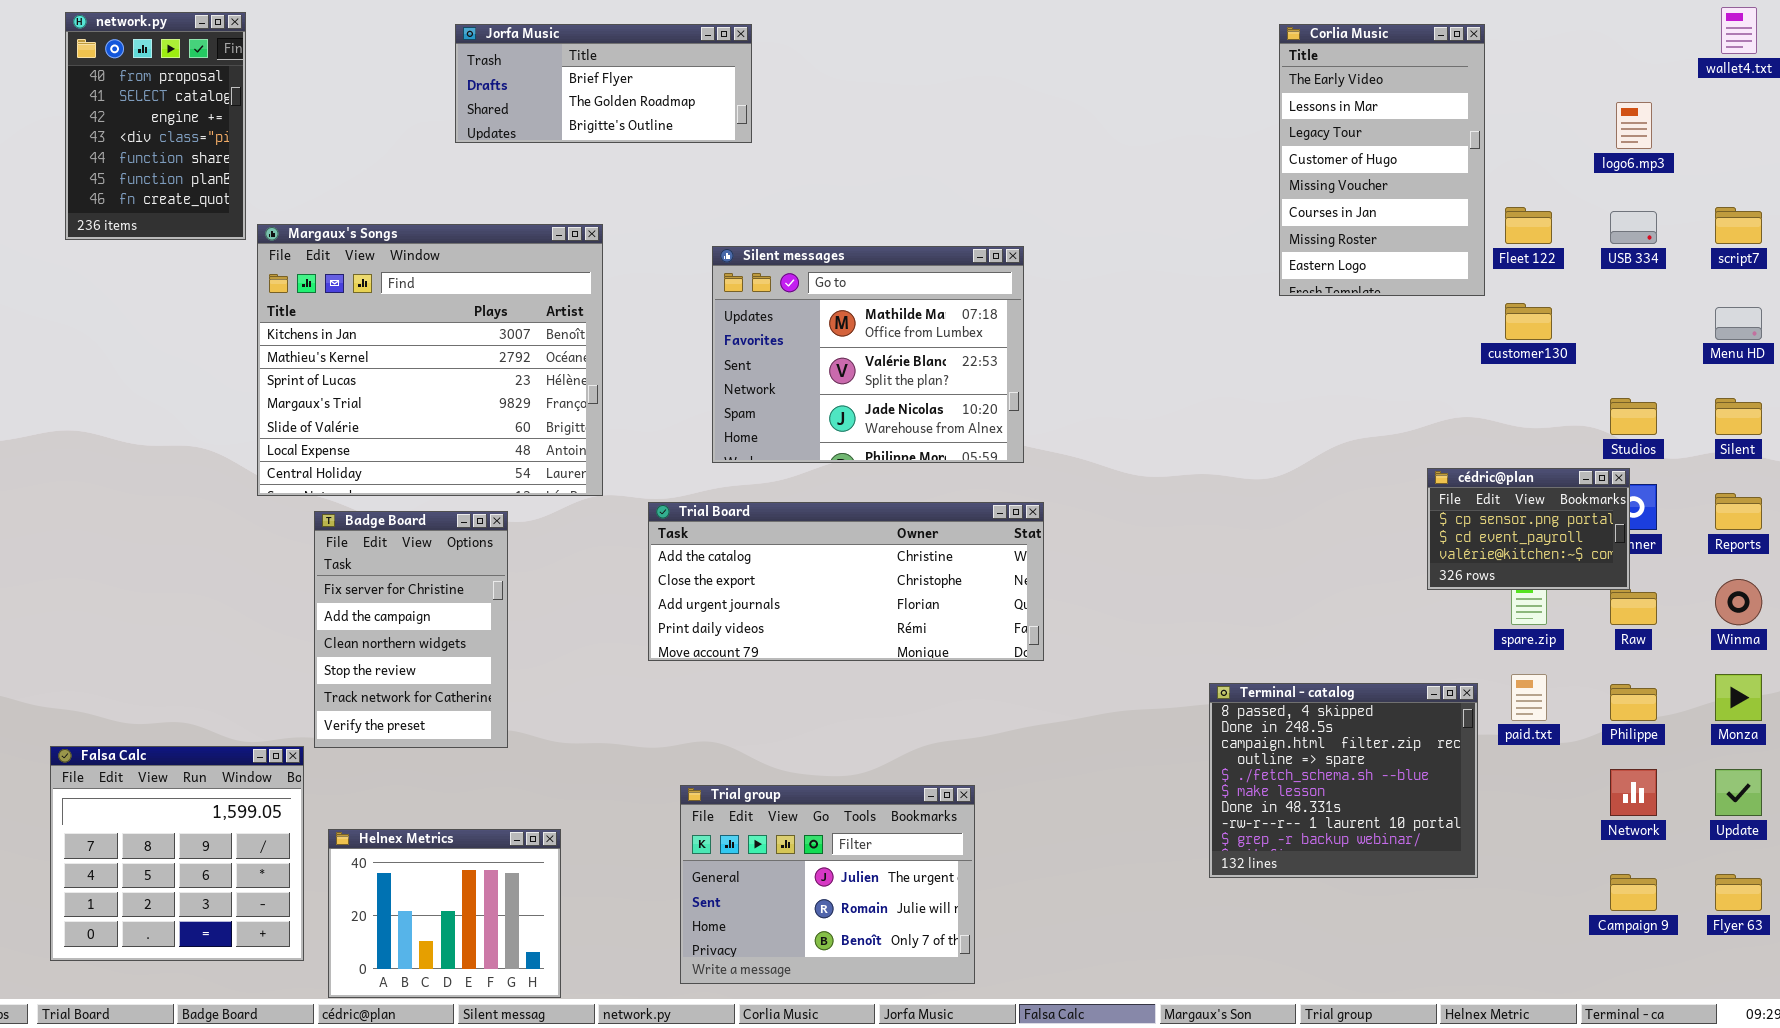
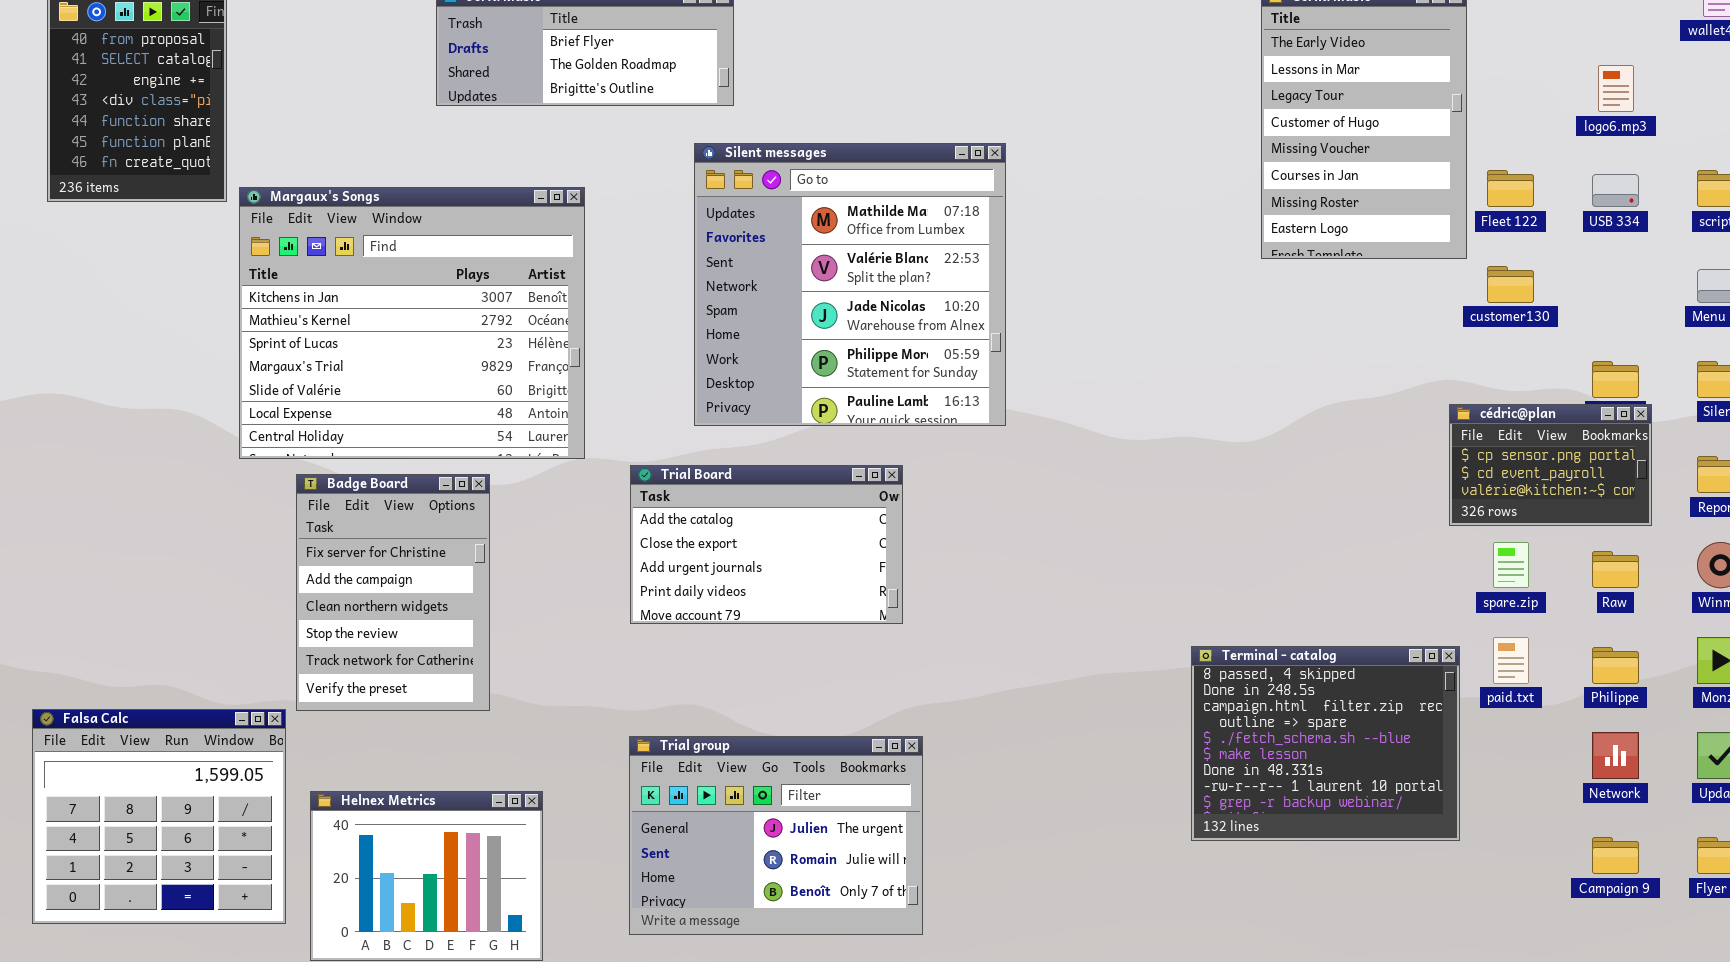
Silent messages: [712,246,1024,463] -> [694,143,1006,426], resized
cédric@plan: [1427,468,1630,590] -> [1449,404,1652,526], moved
Trial Board: [648,502,1044,661] -> [630,465,903,624], resized
Trial group: [680,785,975,984] -> [629,736,923,935], moved

